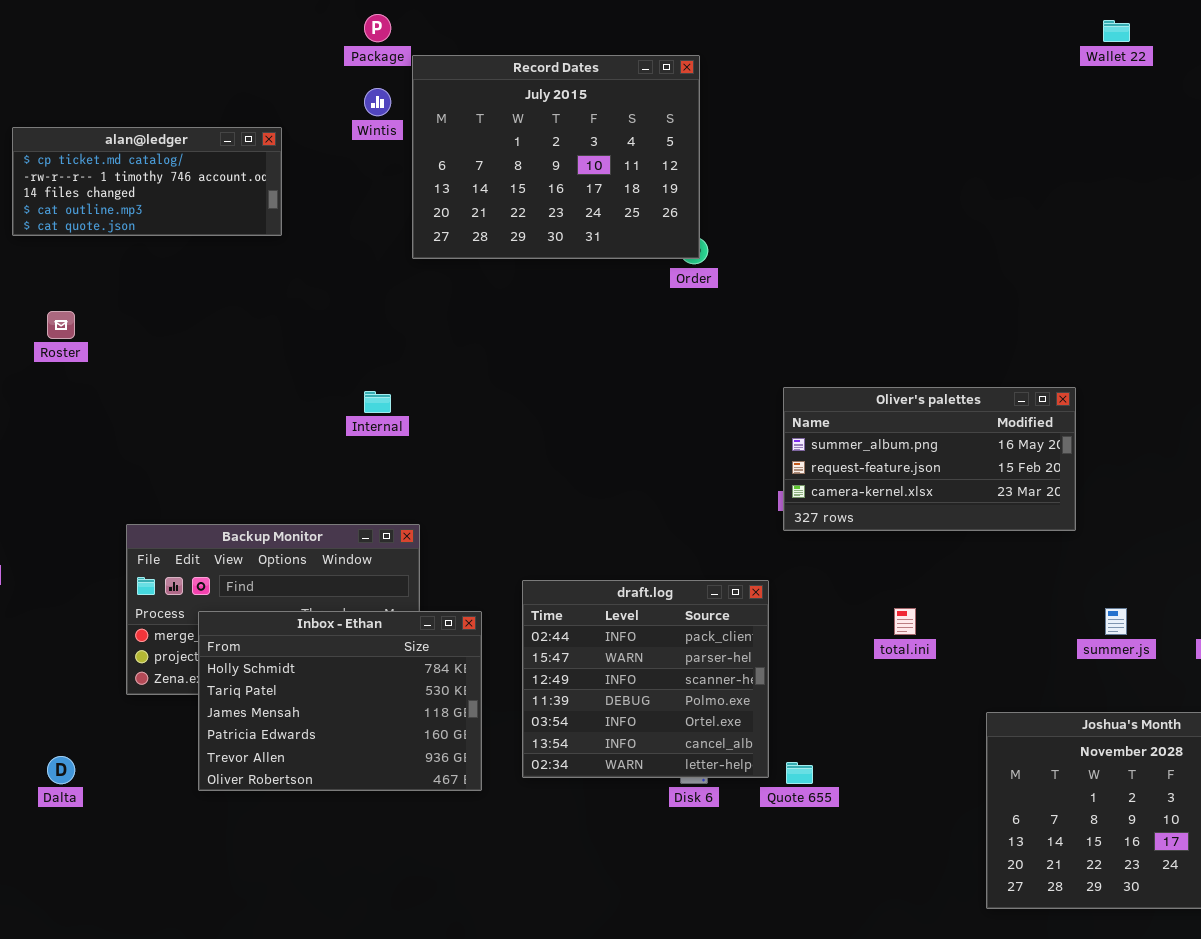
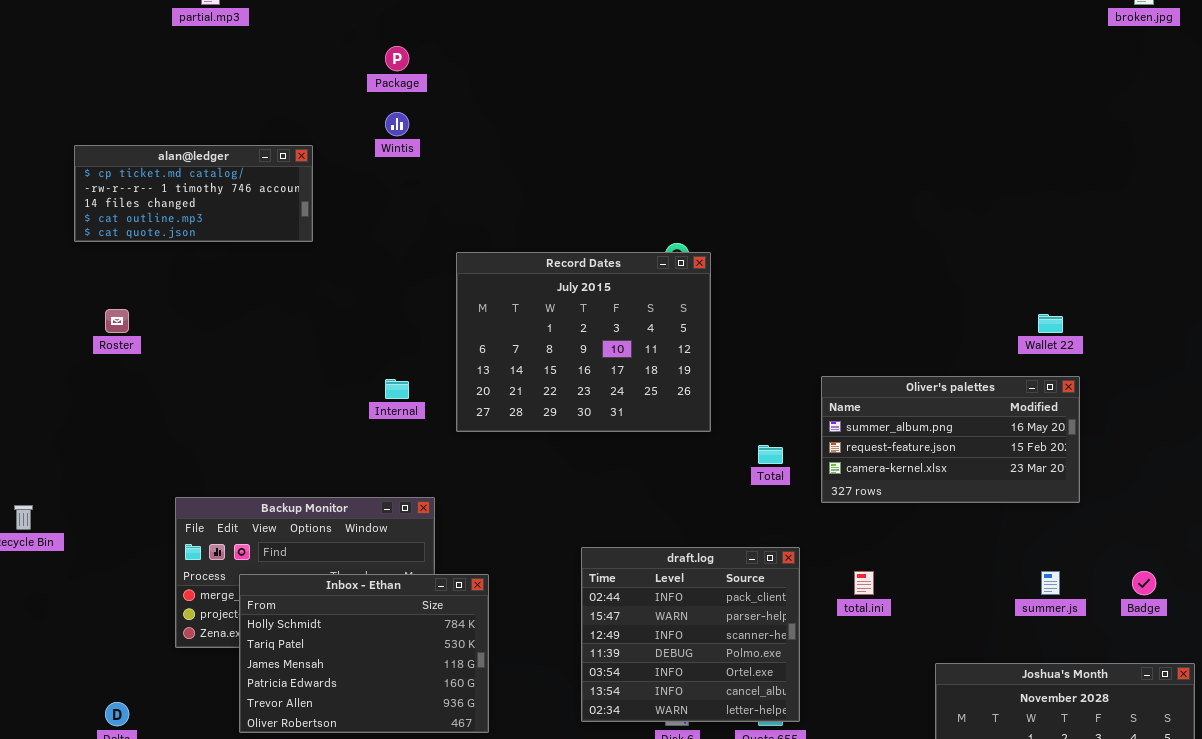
Wallet 22: [1103,20,1130,42] -> [1038,314,1063,333], moved
Record Dates: [412,55,700,259] -> [456,252,711,432], moved
Oliver's palettes: [783,387,1076,531] -> [821,376,1080,503], moved
draft.log: [522,580,769,778] -> [581,547,800,722], moved

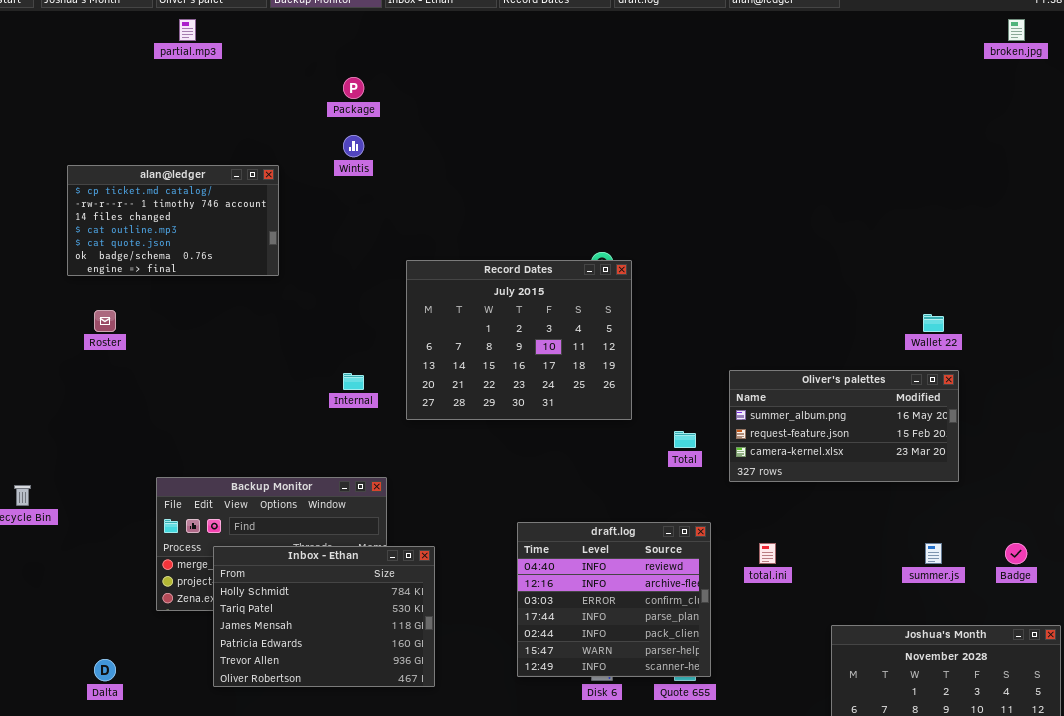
alan@ledger: [74,145,313,242] -> [67,165,279,276], resized
draft.log: [581,547,800,722] -> [517,522,711,677], scrolled up 4 rows

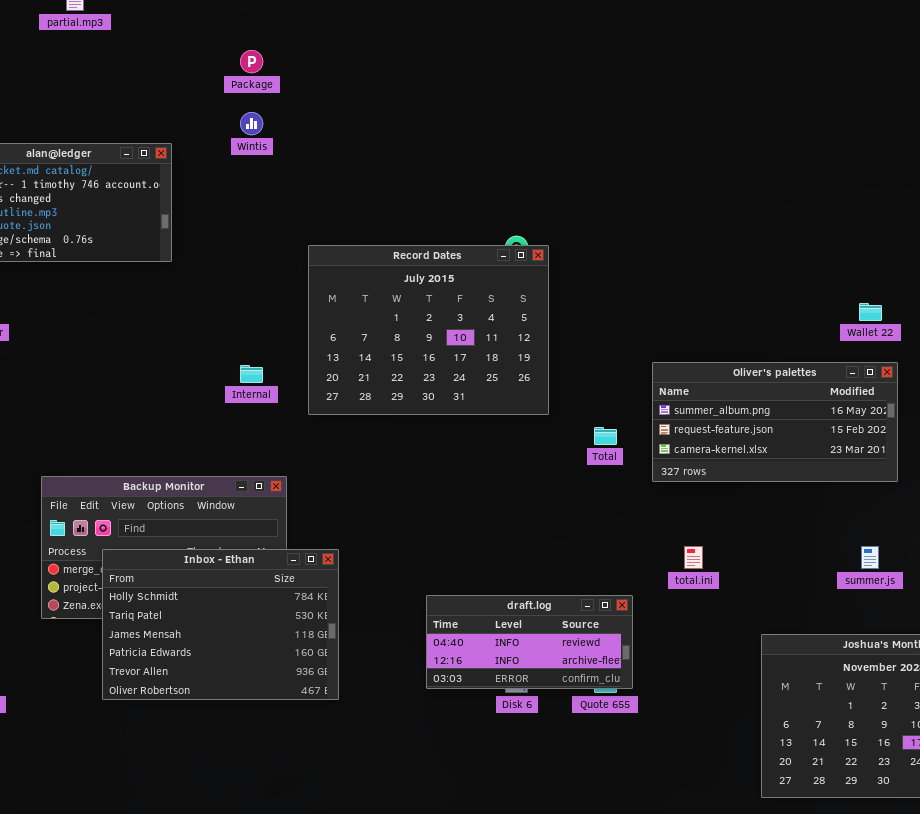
draft.log: [517,522,711,677] -> [426,595,633,689], resized

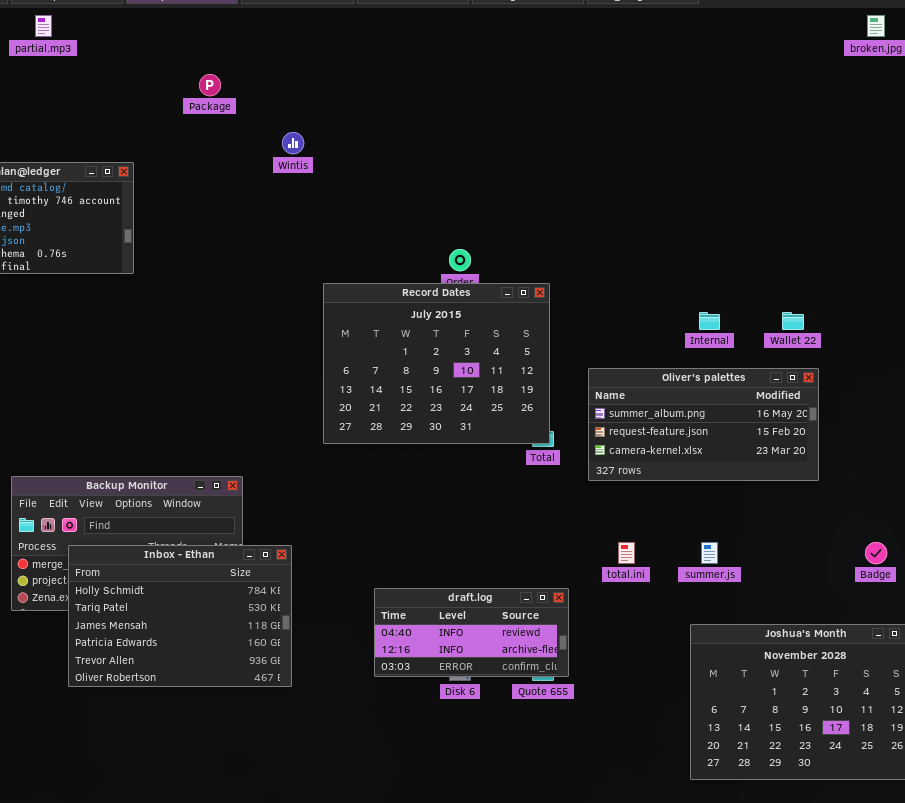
Wintis: [240,112,263,135] -> [282,132,304,154], moved
Record Dates: [308,245,549,415] -> [323,283,550,444], moved
Internal: [240,365,263,383] -> [699,312,720,330], moved
summer.js: [861,546,879,569] -> [701,542,718,564], moved

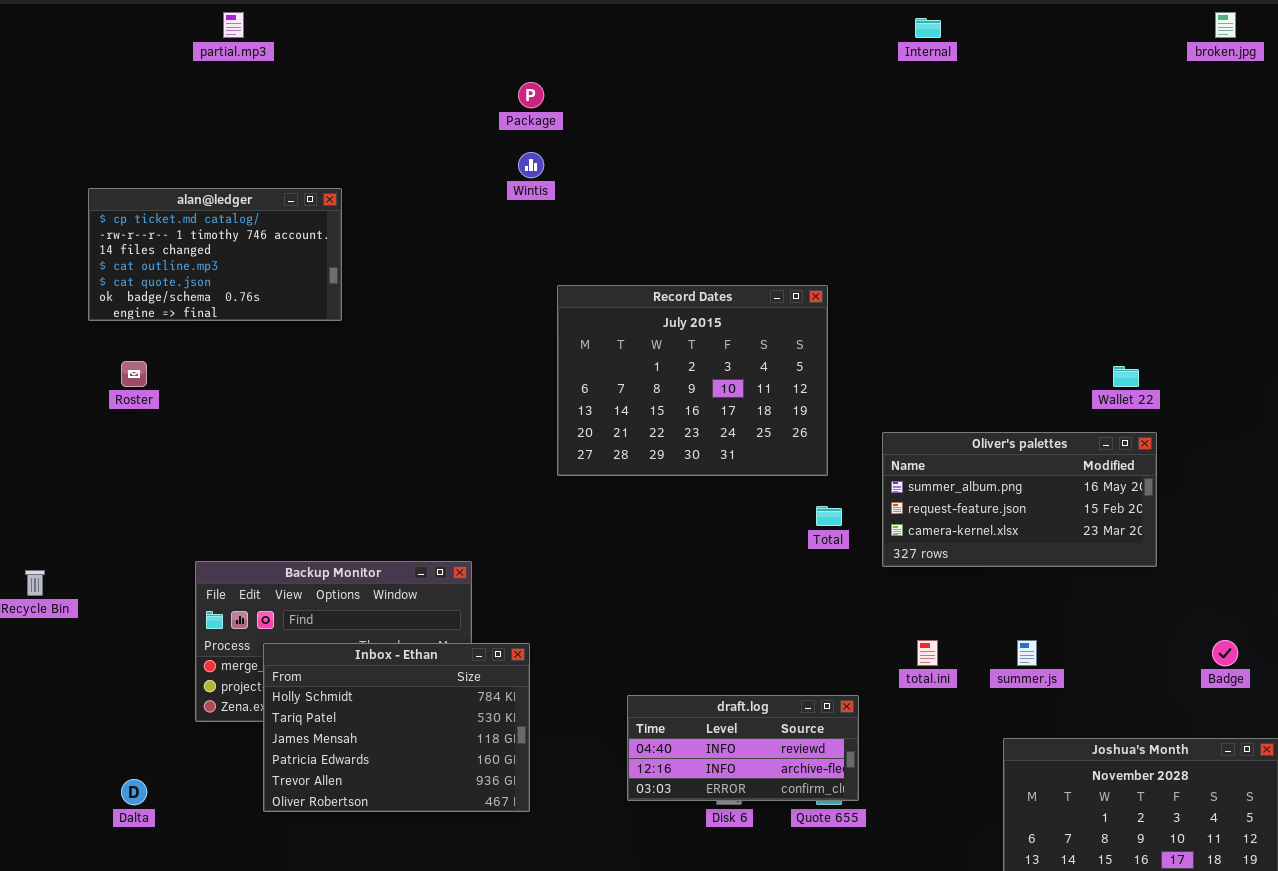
Package: [199,74,221,96] -> [518,82,544,108], moved
Record Dates: [323,283,550,444] -> [557,285,828,476], moved
Internal: [699,312,720,330] -> [915,18,941,38], moved

